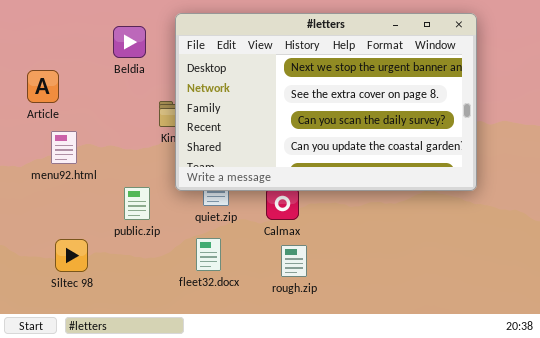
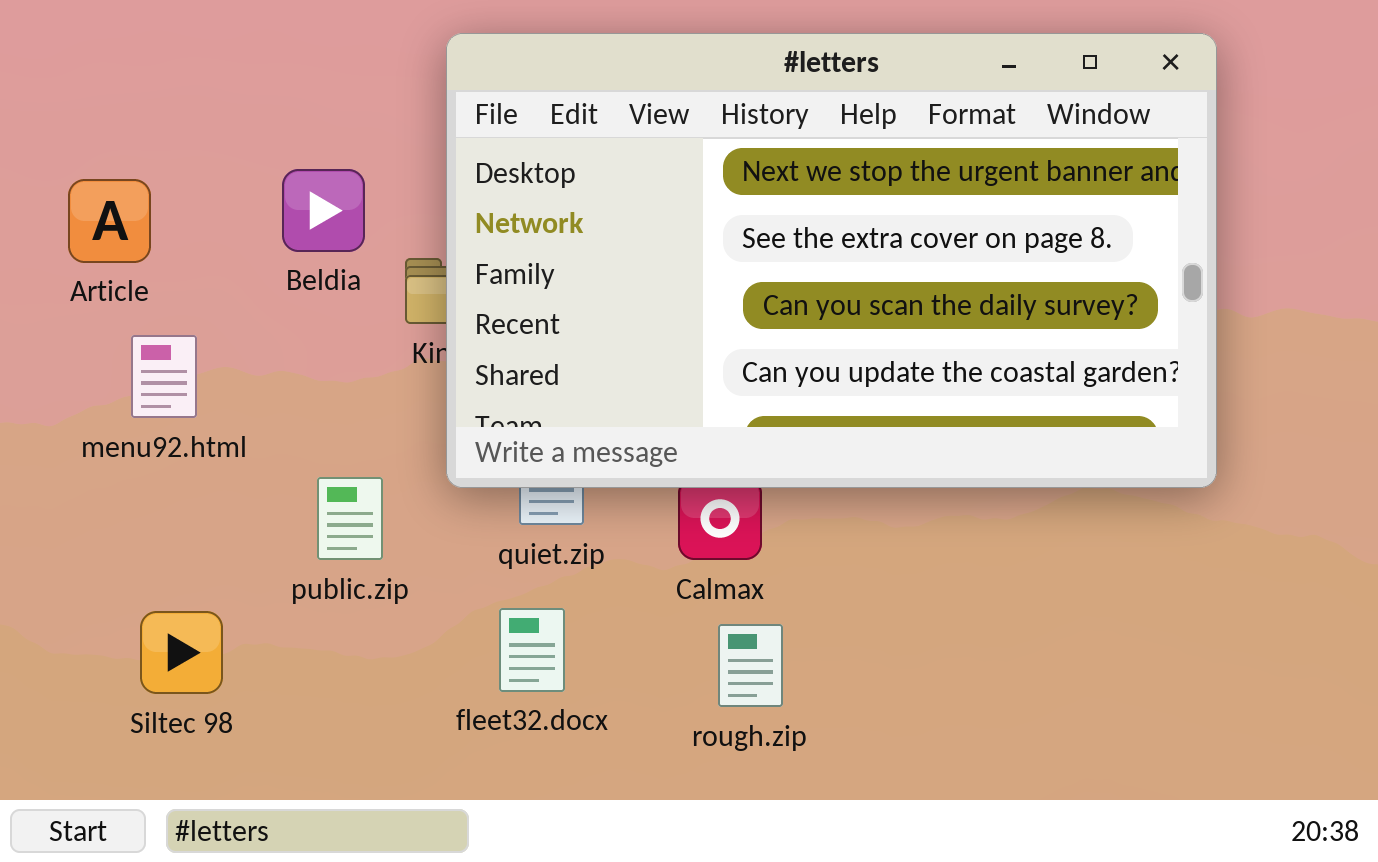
Beldia: [113,26,146,58] -> [282,169,365,252], moved

